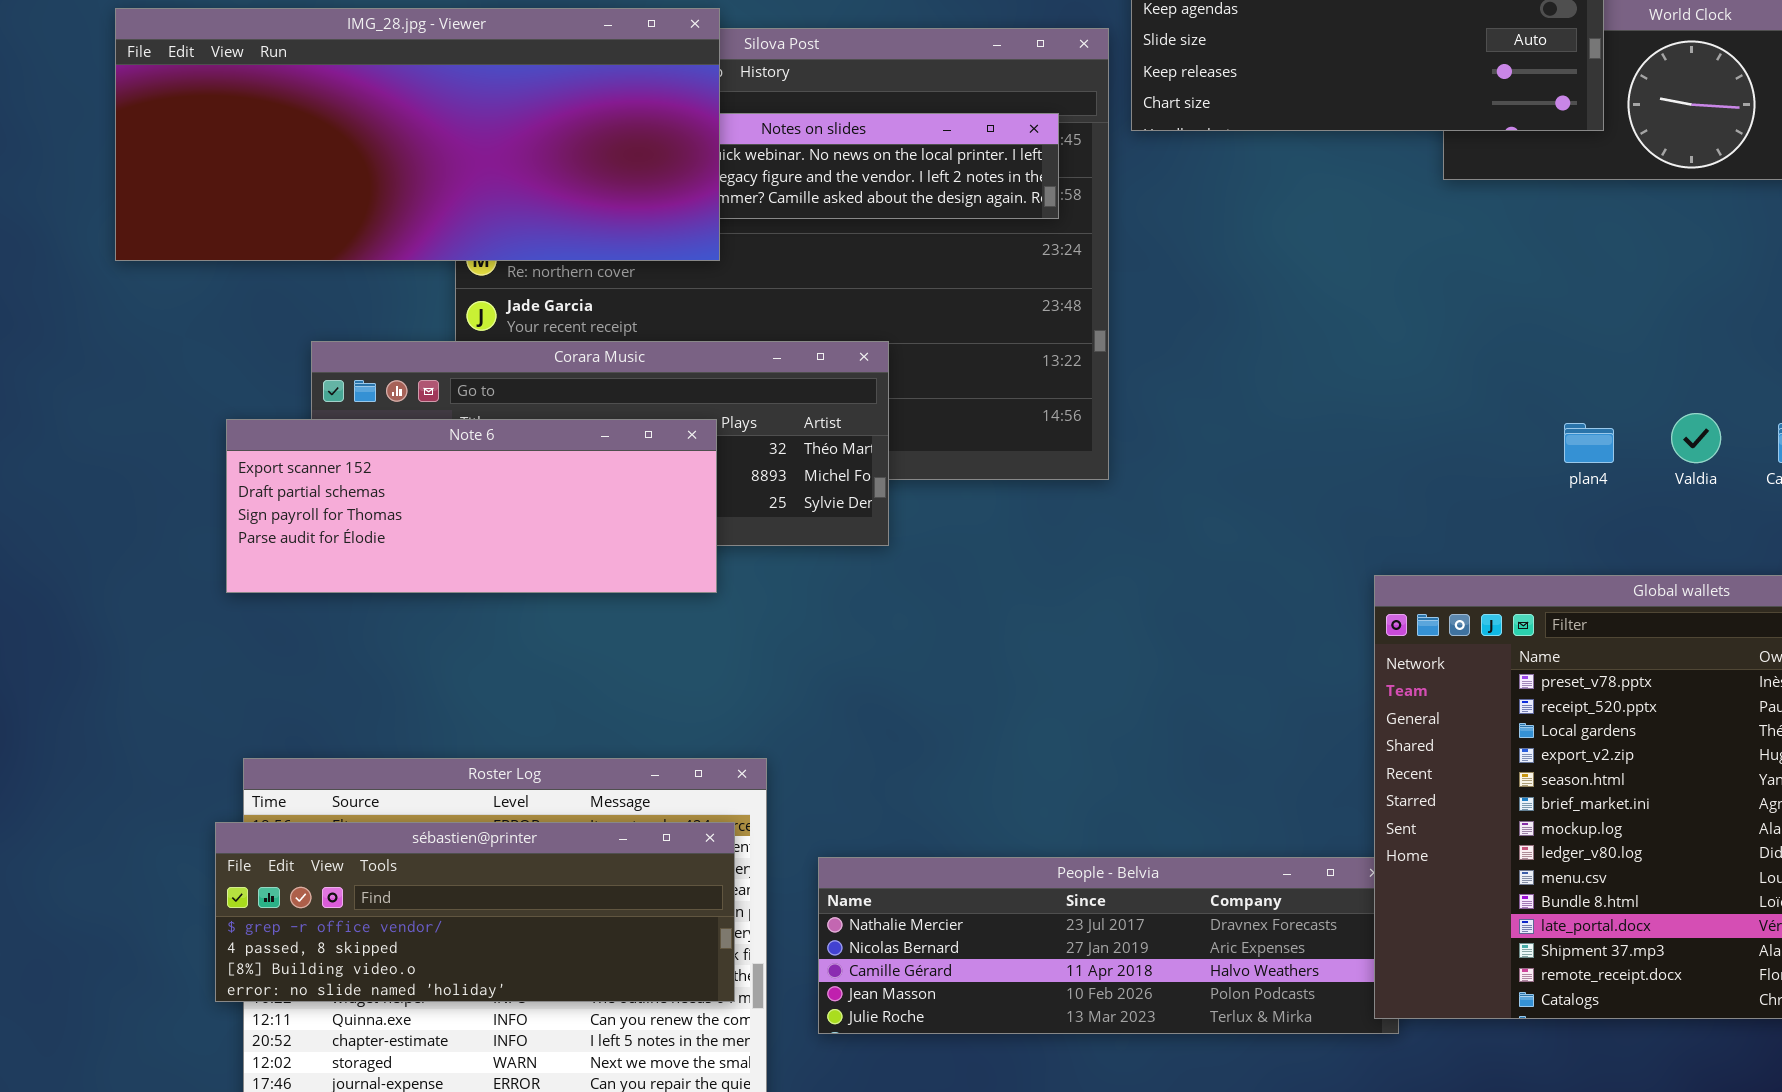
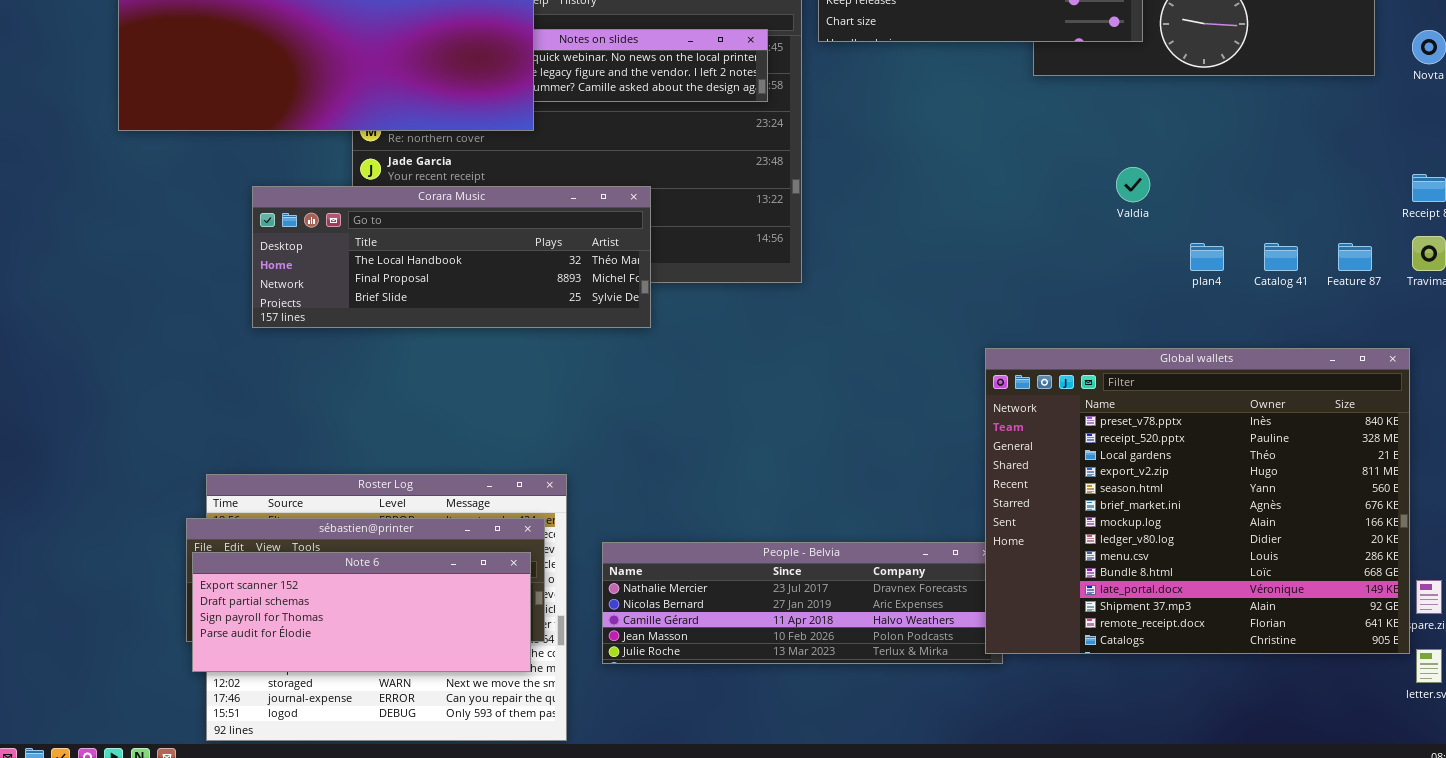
Valdia: [1671,413,1721,463] -> [1116,167,1150,202], moved
Note 6: [226,419,717,593] -> [192,552,531,672], moved
plan4: [1564,423,1614,463] -> [1190,243,1224,271], moved

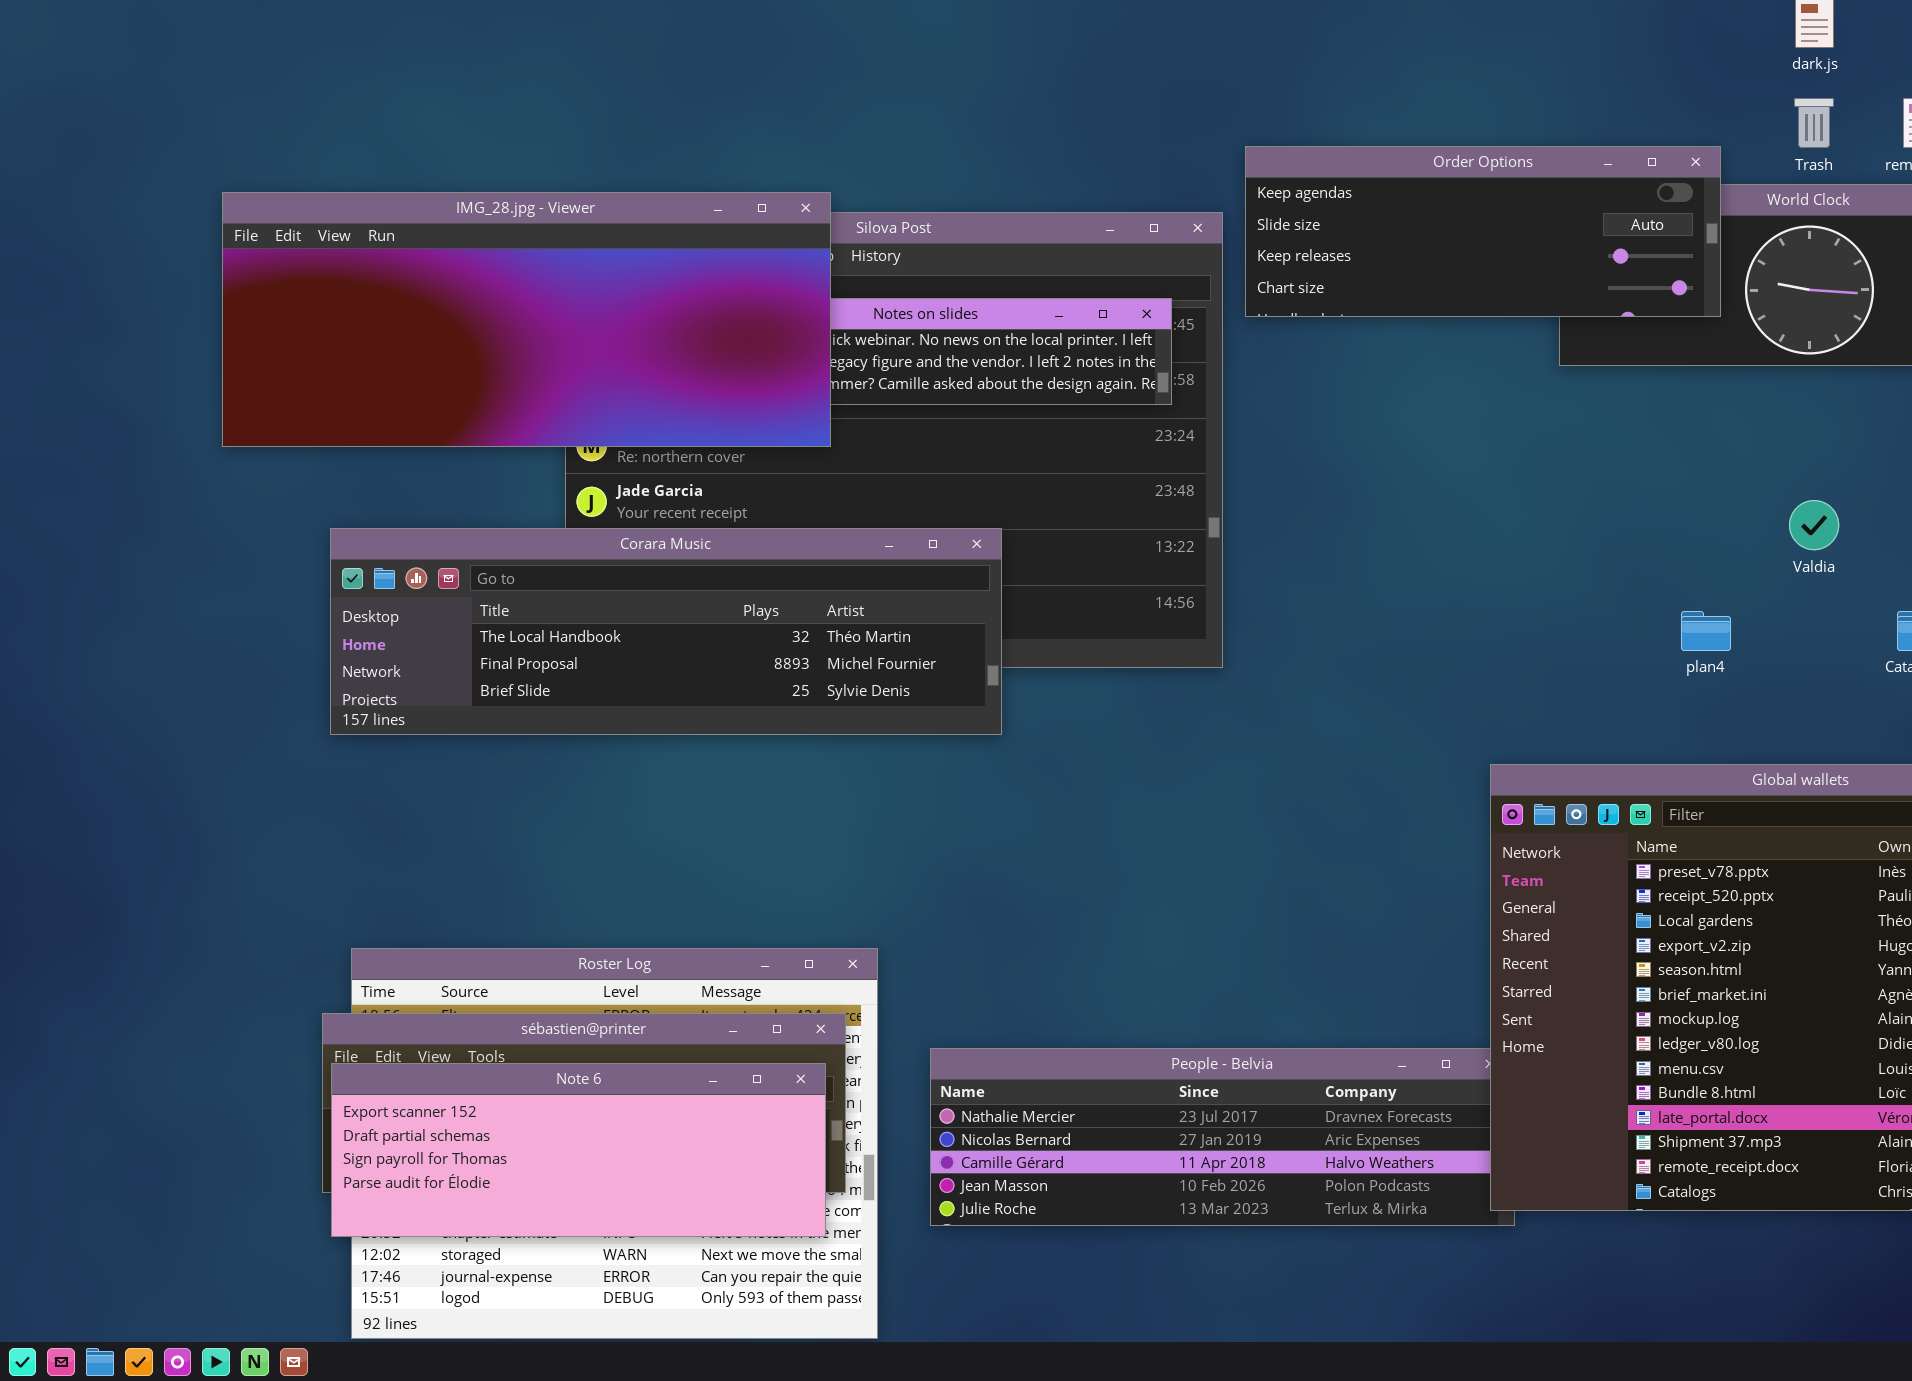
Valdia: [1116,167,1150,202] -> [1789,500,1839,550], moved
Corara Music: [252,186,651,328] -> [330,528,1002,735], resized
plan4: [1190,243,1224,271] -> [1681,611,1731,651], moved

